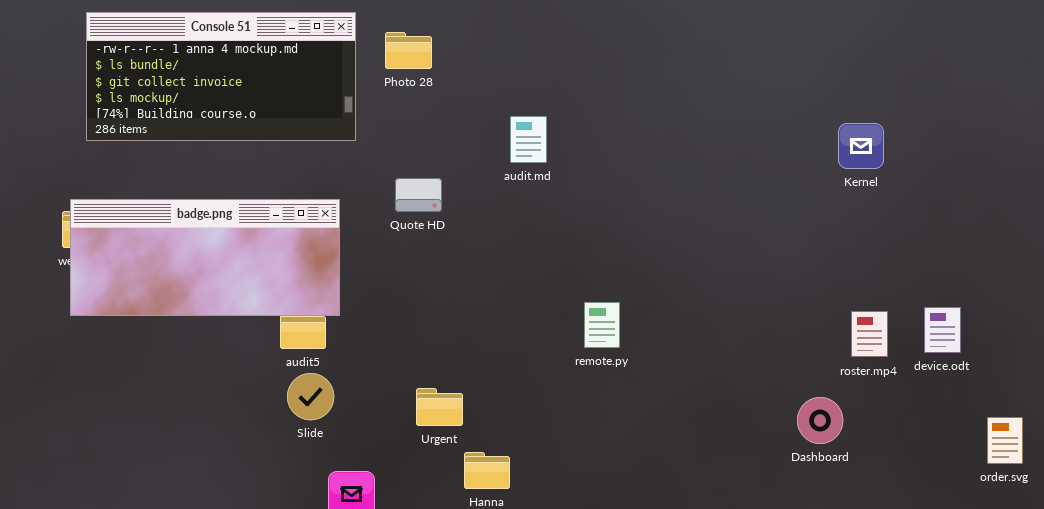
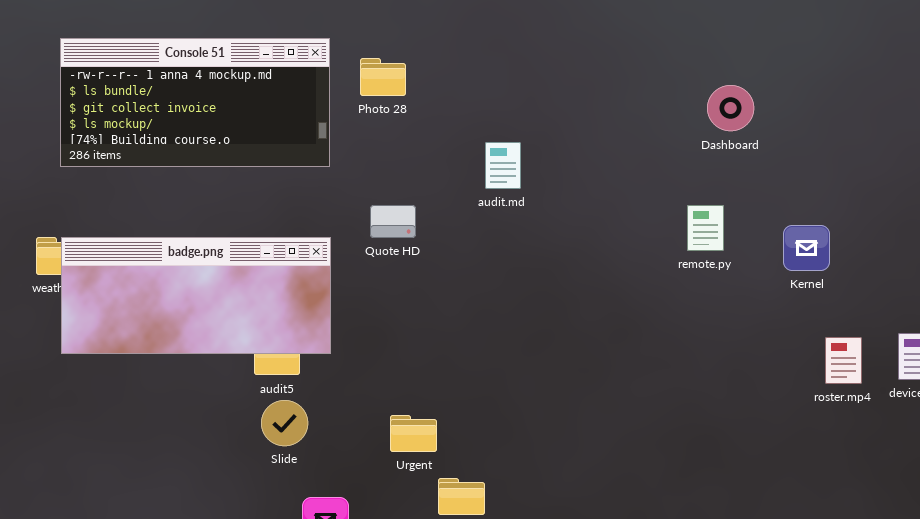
Kernel: [838,123,884,169] -> [783,225,830,271], moved
badge.png: [70,199,340,316] -> [61,237,331,354], moved
remote.py: [584,302,620,348] -> [687,205,724,251], moved
Dashboard: [797,397,843,444] -> [707,85,754,131], moved

